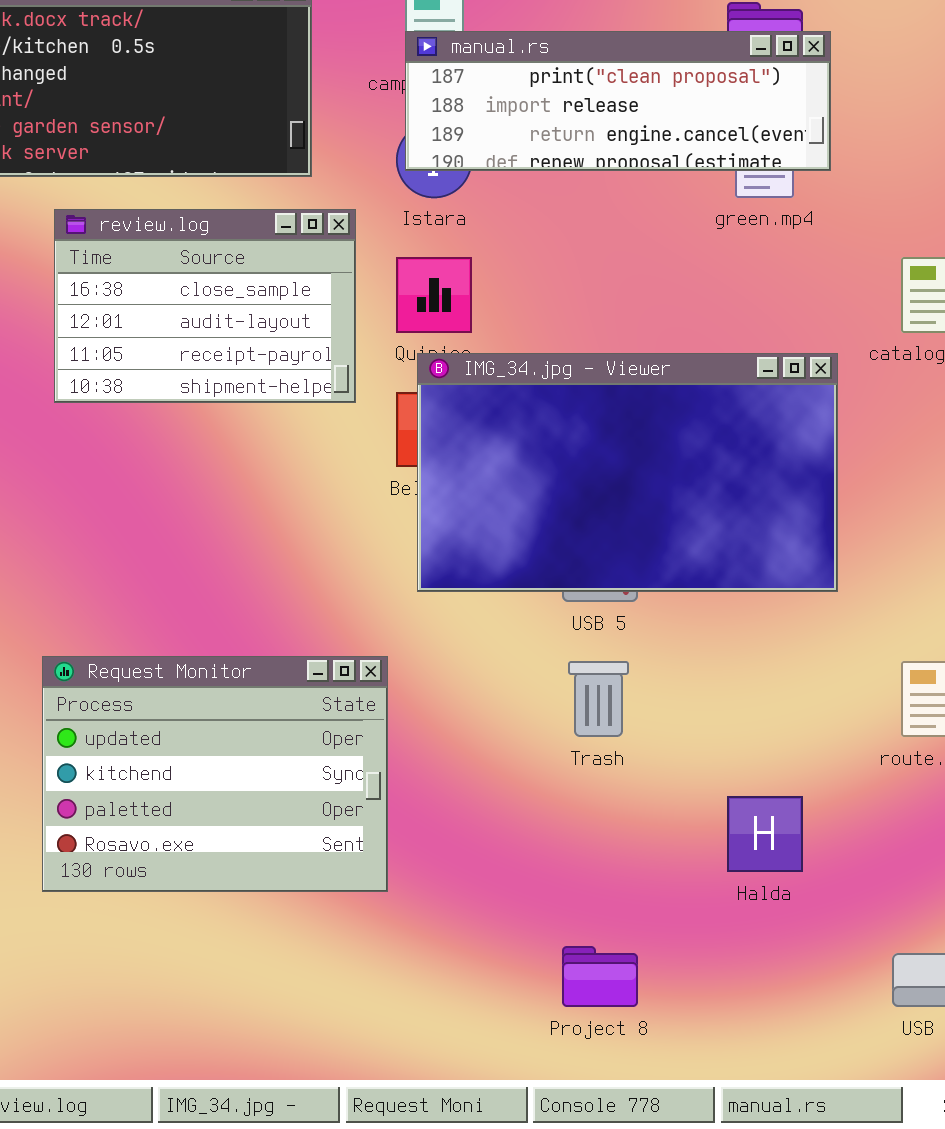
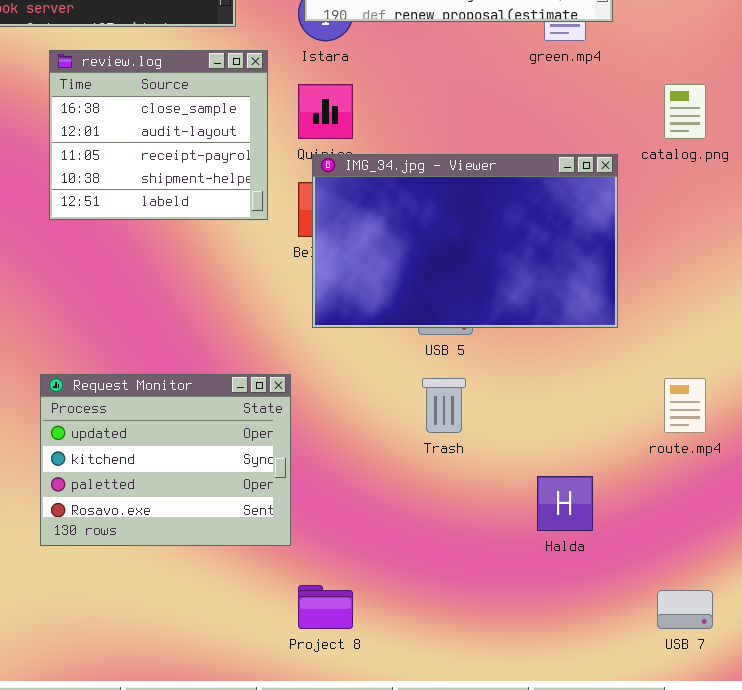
review.log: [54,209,356,403] -> [49,50,268,220], resized
Project 8: [562,946,638,1007] -> [298,585,353,629], moved

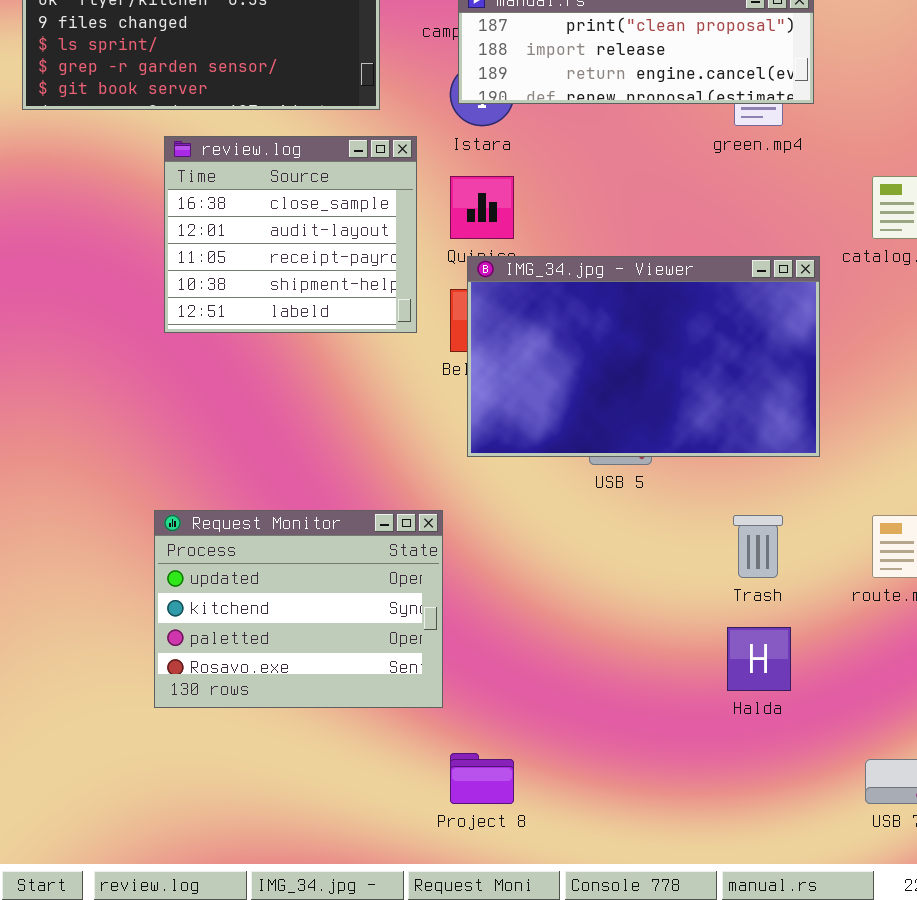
Trash: [422,378,466,433] -> [733,515,783,578], moved

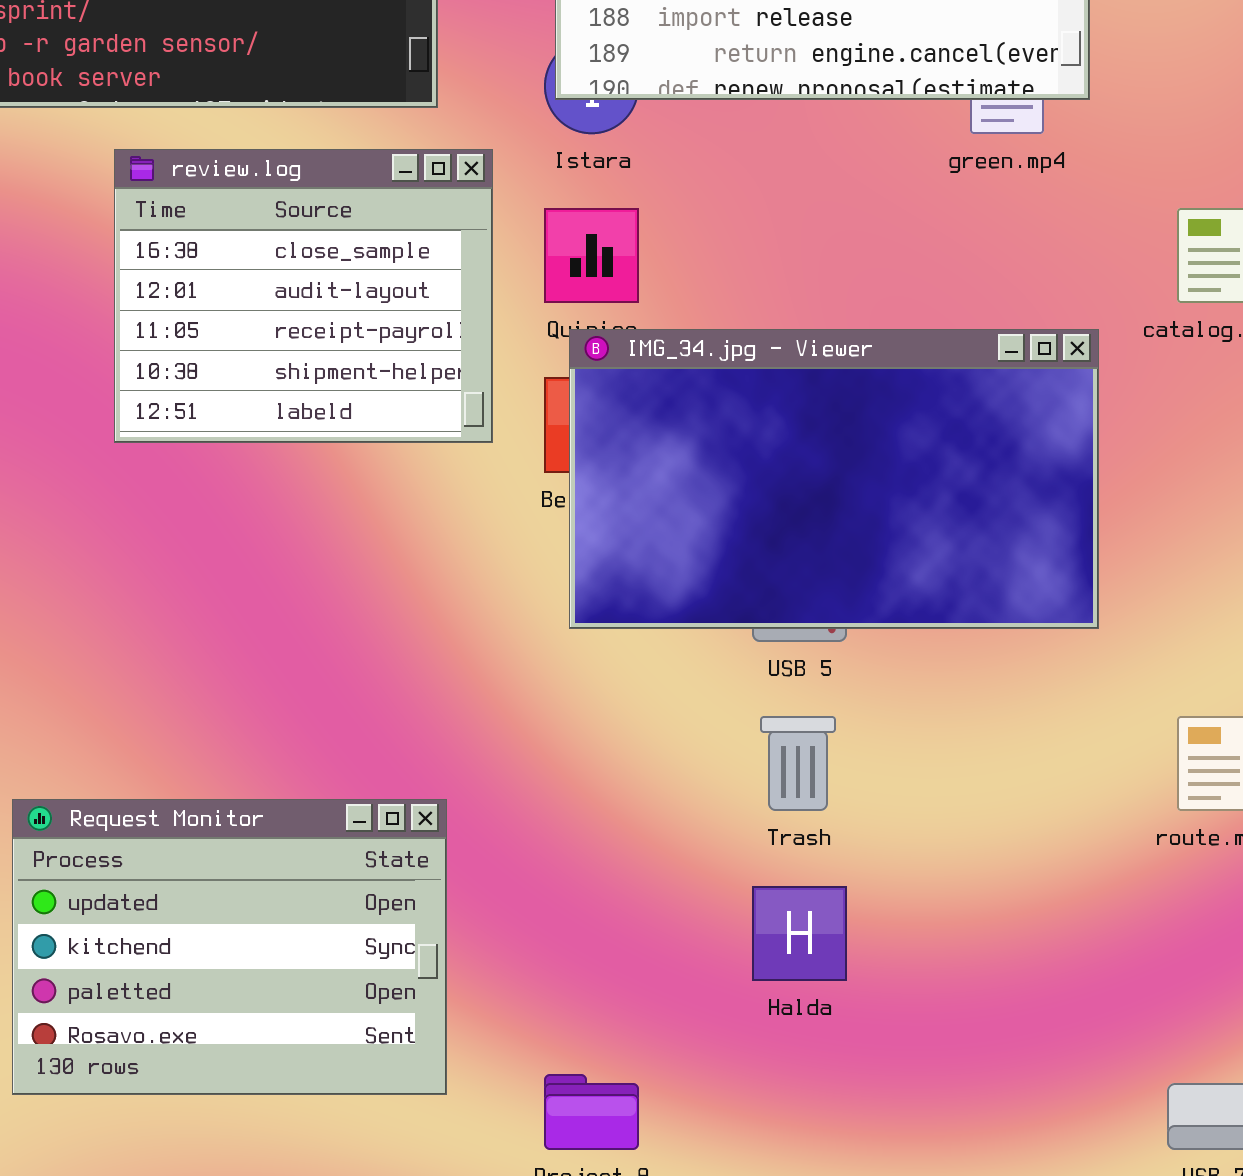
Request Monitor: [154,510,443,708] -> [12,799,447,1095], moved
Trash: [733,515,783,578] -> [760,716,836,811], moved
Halda: [727,627,791,691] -> [752,886,847,981], moved

